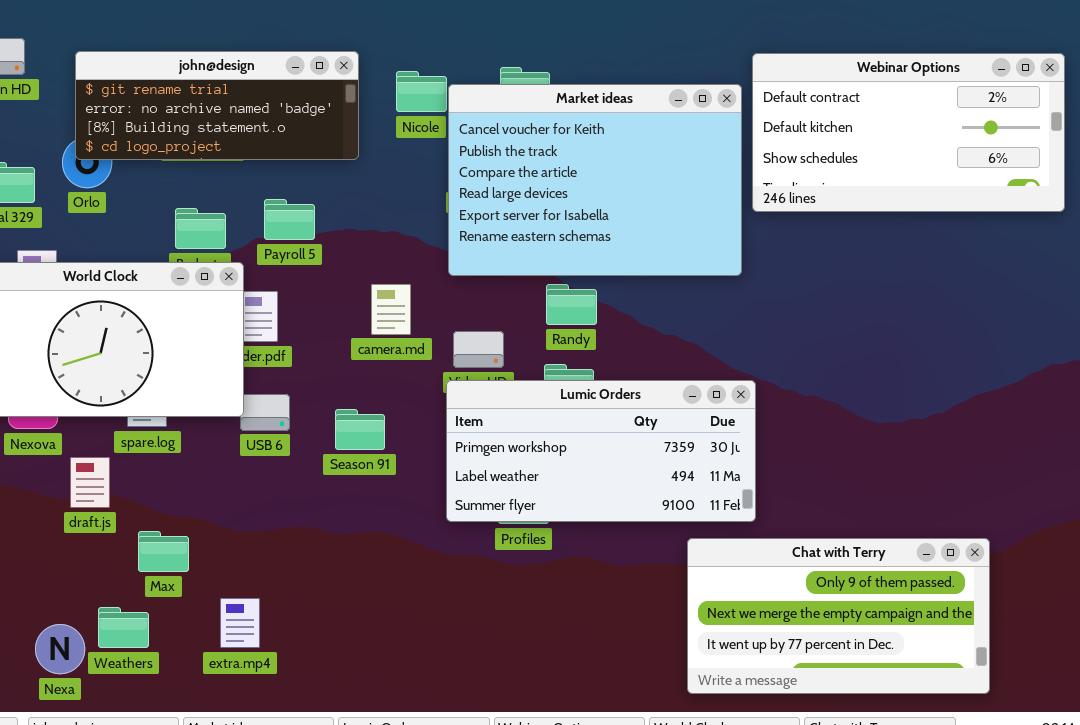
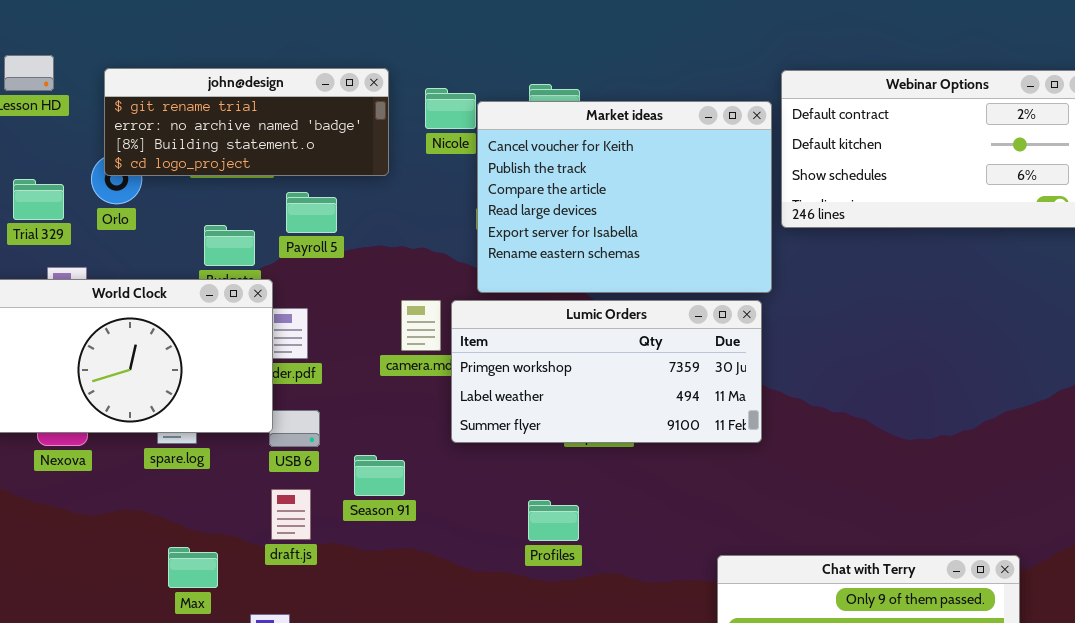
Payroll 5: [264,199,315,240] -> [286,192,337,233], moved
Lumic Orders: [446,380,756,522] -> [451,300,762,443], moved
Season 91: [335,409,385,450] -> [354,455,405,496], moved
draft.js: [70,457,110,508] -> [271,489,311,540], moved

